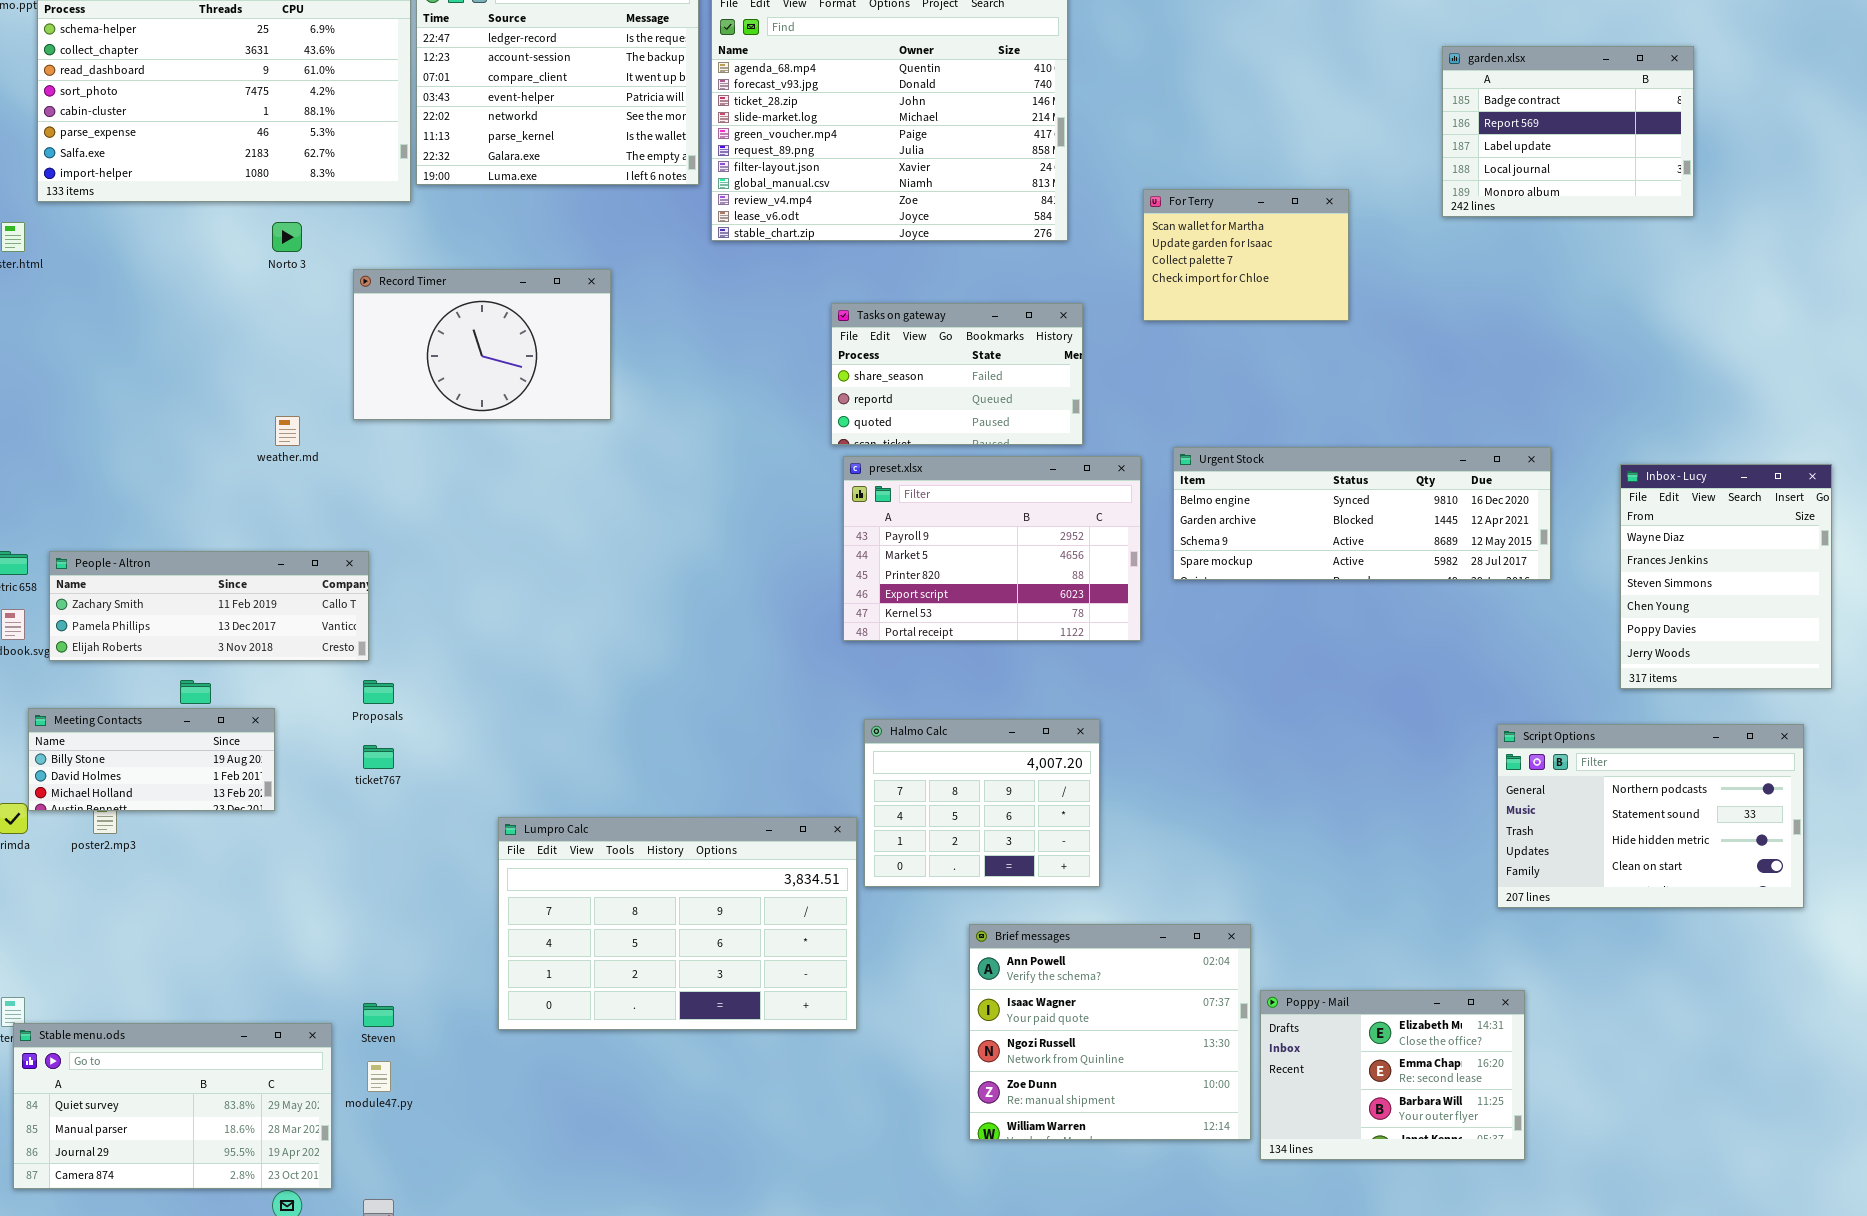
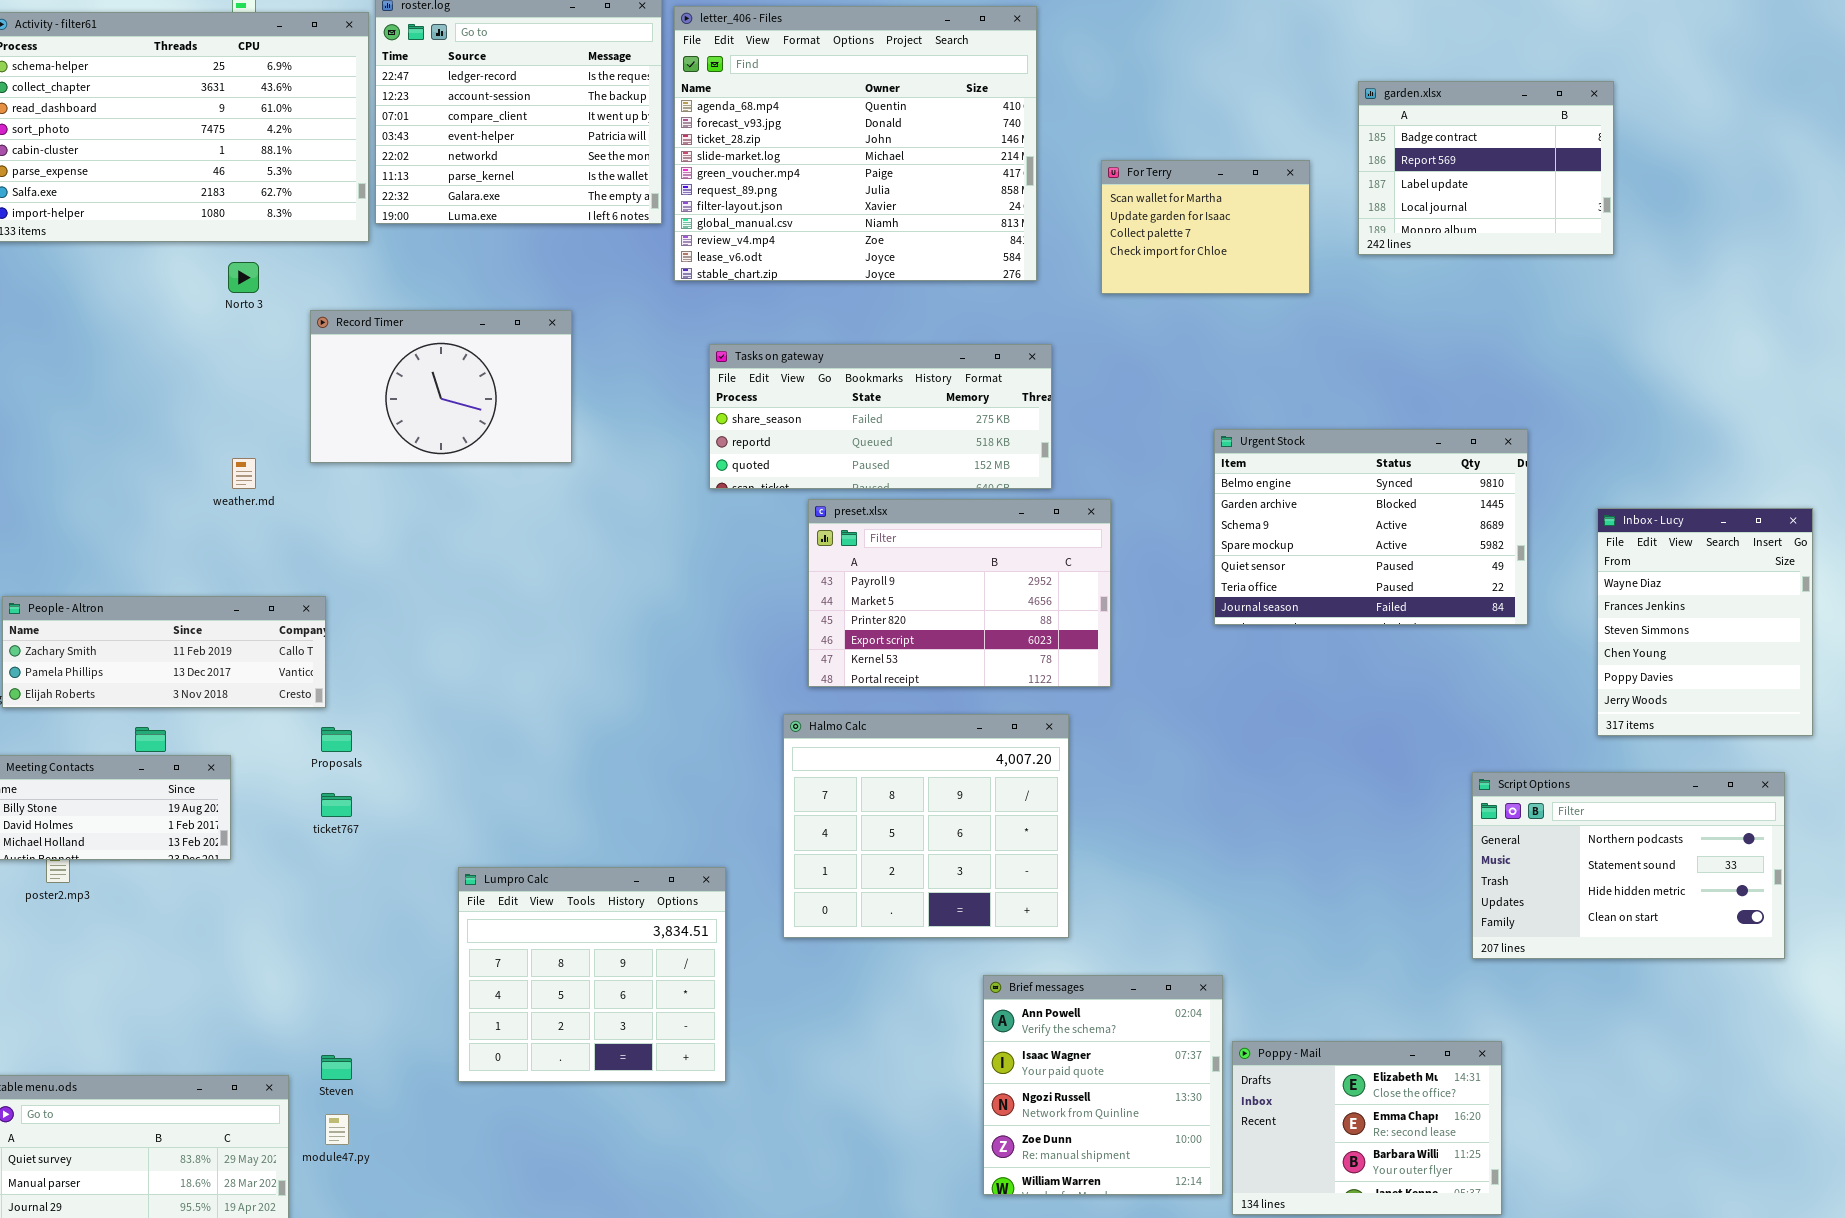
garden.xlsx: [1442,46,1694,217] -> [1358,81,1614,255], moved
For Terry: [1143,189,1349,321] -> [1101,160,1310,294], moved
Tasks on gateway: [831,303,1083,445] -> [709,344,1052,489], resized
Urgent Stock: [1173,447,1551,580] -> [1214,429,1528,625], resized
Halmo Calc: [864,719,1100,887] -> [783,714,1069,938], resized
Lumpro Calc: [498,817,857,1030] -> [458,867,726,1082], resized
Brief messages: [969,924,1251,1140] -> [983,975,1223,1195], resized

